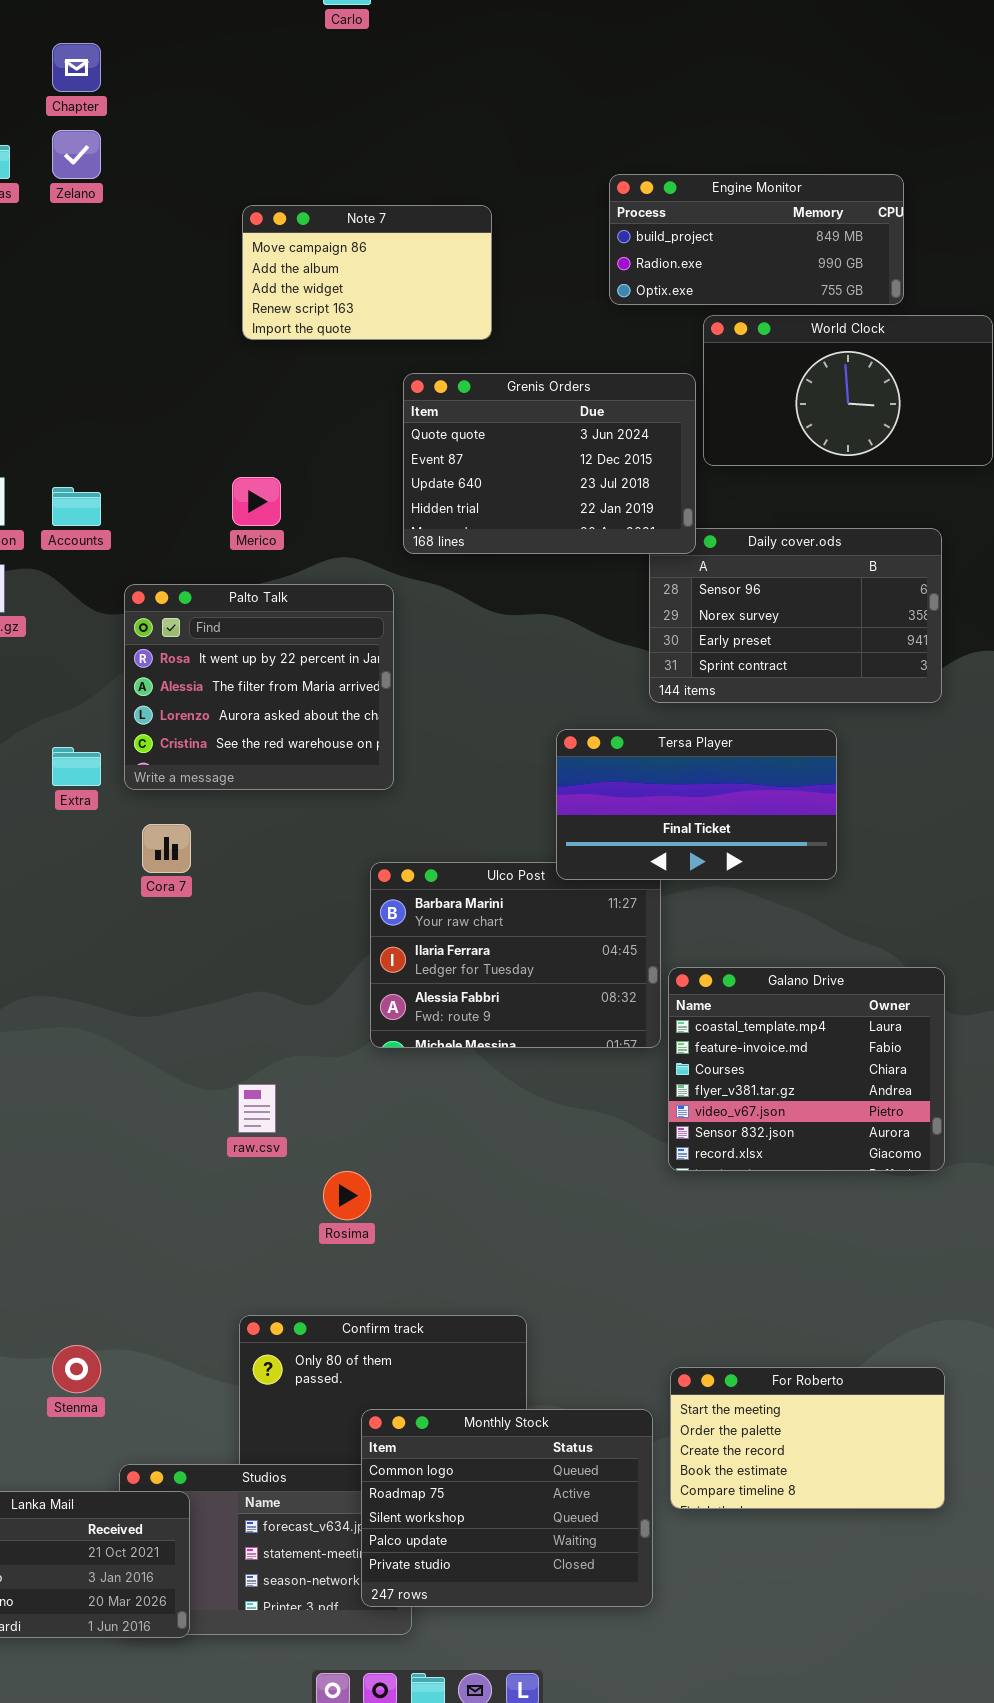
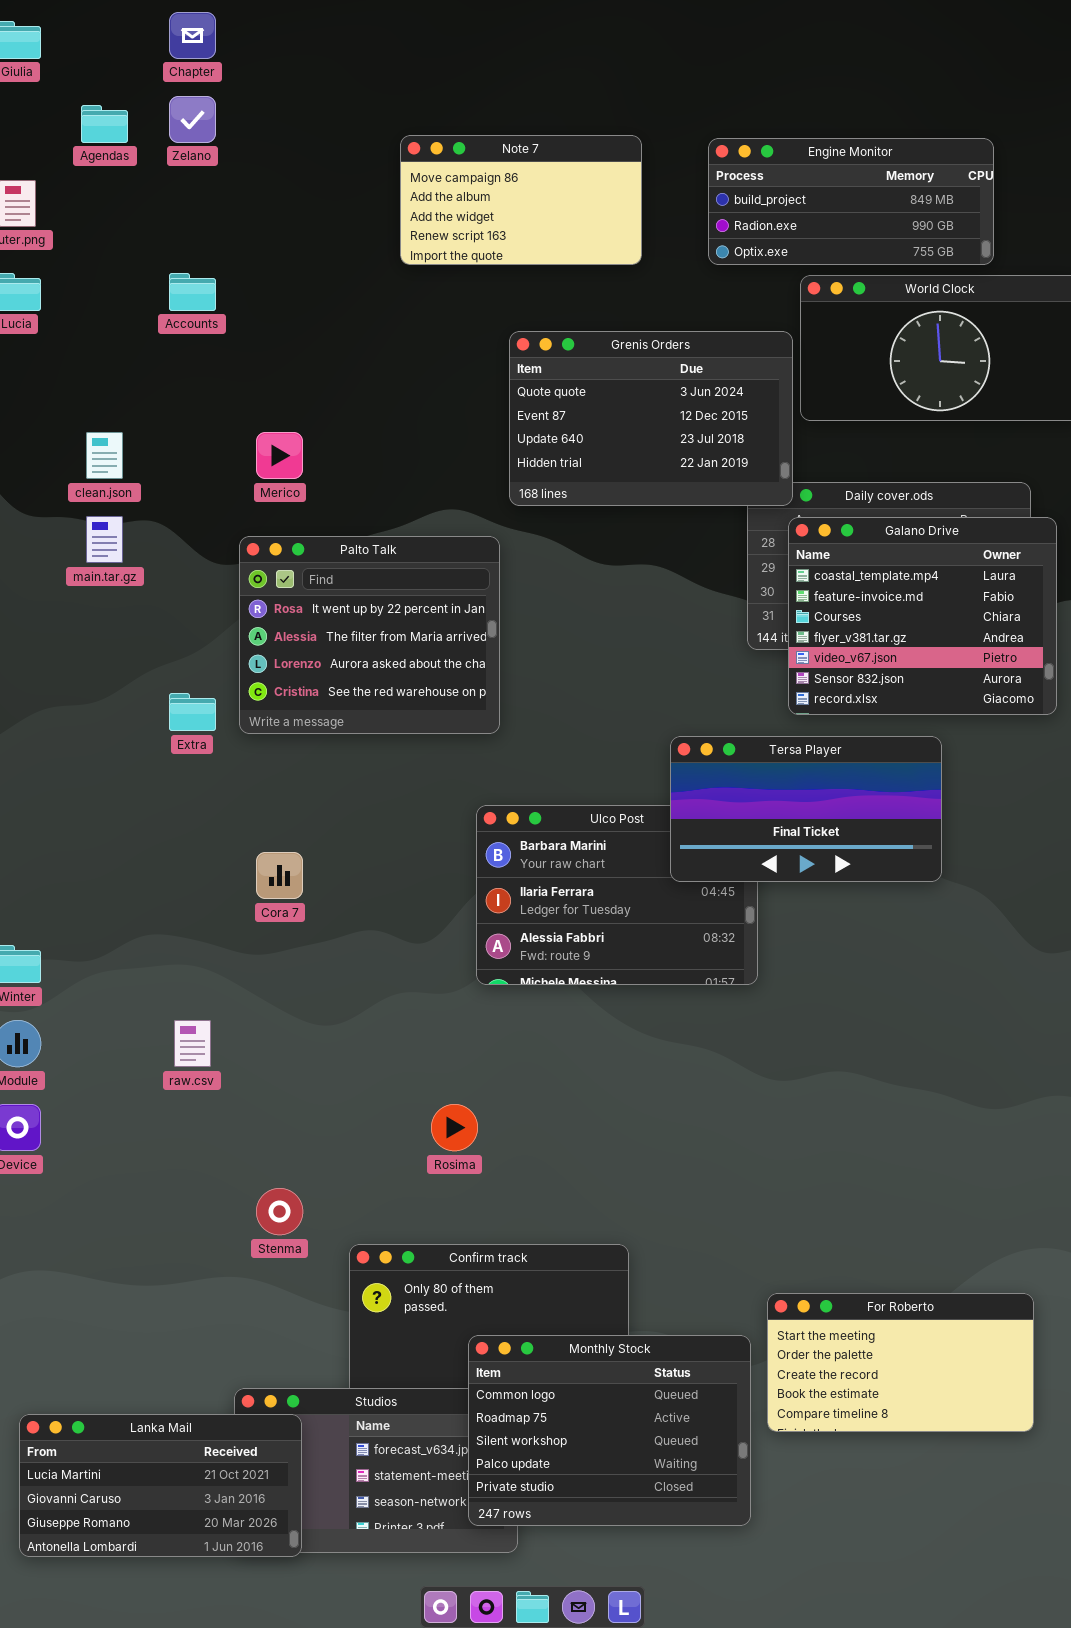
Note 7: [242,205,492,340] -> [400,135,642,265], moved
Merico: [232,477,281,526] -> [256,432,303,479], moved
Accounts: [52,487,101,526] -> [169,273,216,311], moved
Tersa Player: [556,729,837,880] -> [670,736,942,882], moved
Cora 7: [142,824,191,873] -> [256,852,303,899], moved
Galano Drive: [668,967,945,1171] -> [788,517,1057,715], moved
raw.csv: [238,1084,276,1133] -> [174,1020,211,1067], moved
Stenma: [52,1345,101,1393] -> [256,1188,303,1235], moved

